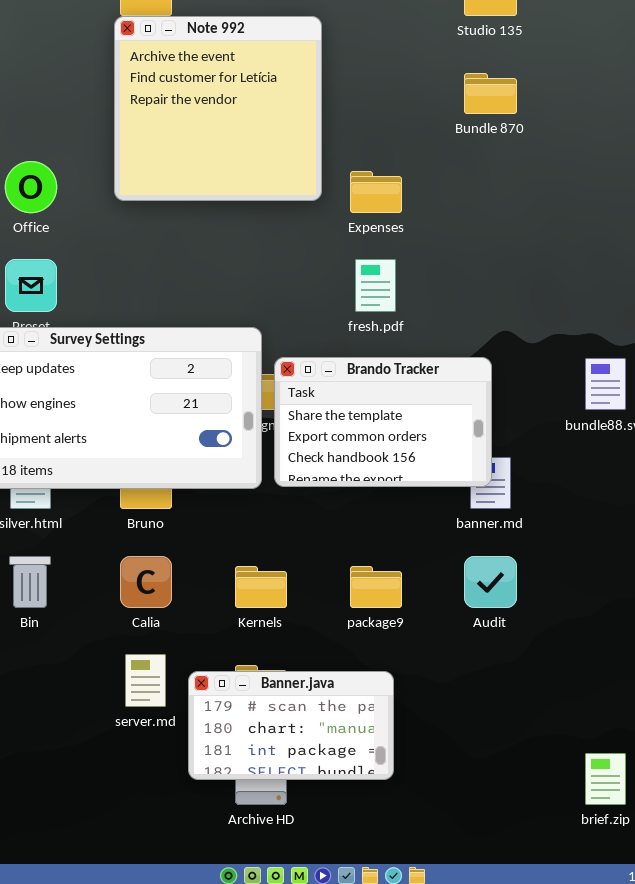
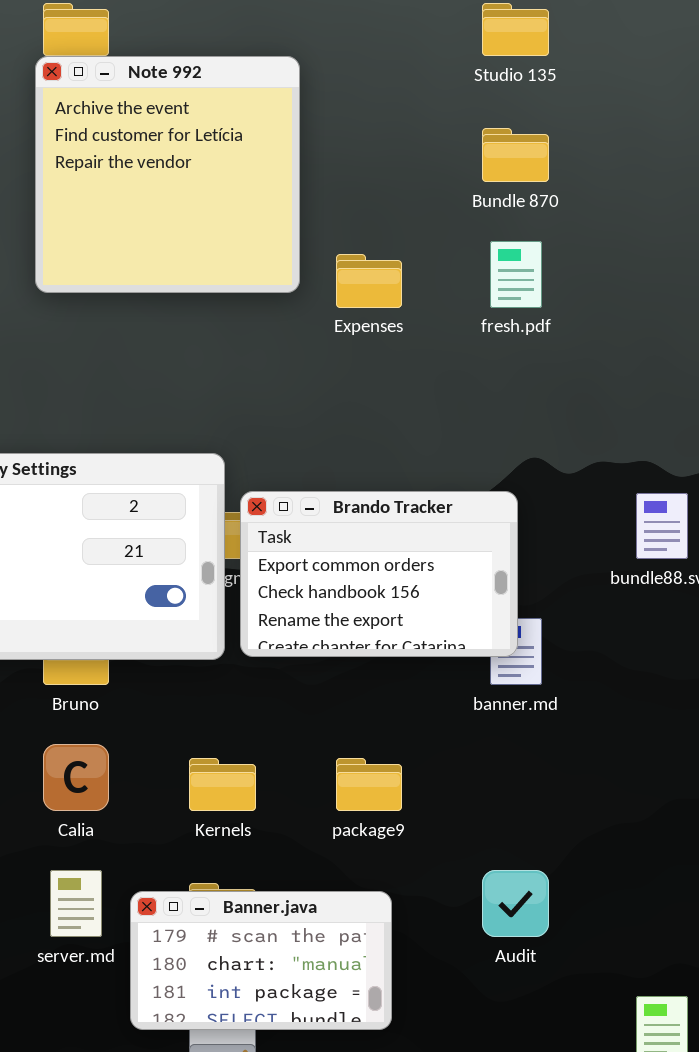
fresh.pdf: [355,259,396,312] -> [490,241,542,308], moved
Brando Tracker: [274,357,492,487] -> [240,491,518,657], scrolled down 1 row
Audit: [464,556,517,608] -> [482,870,549,937], moved

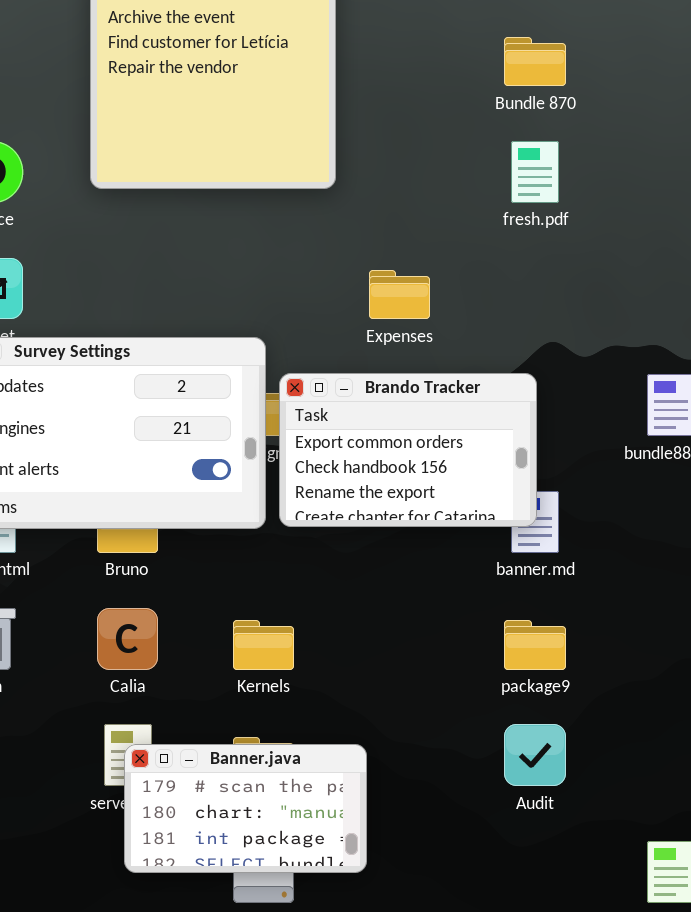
Expenses: [336,254,402,308] -> [369,270,430,319], moved
package9: [336,758,402,811] -> [504,620,566,670], moved
Banner.java: [130,891,392,1030] -> [124,744,367,873], moved

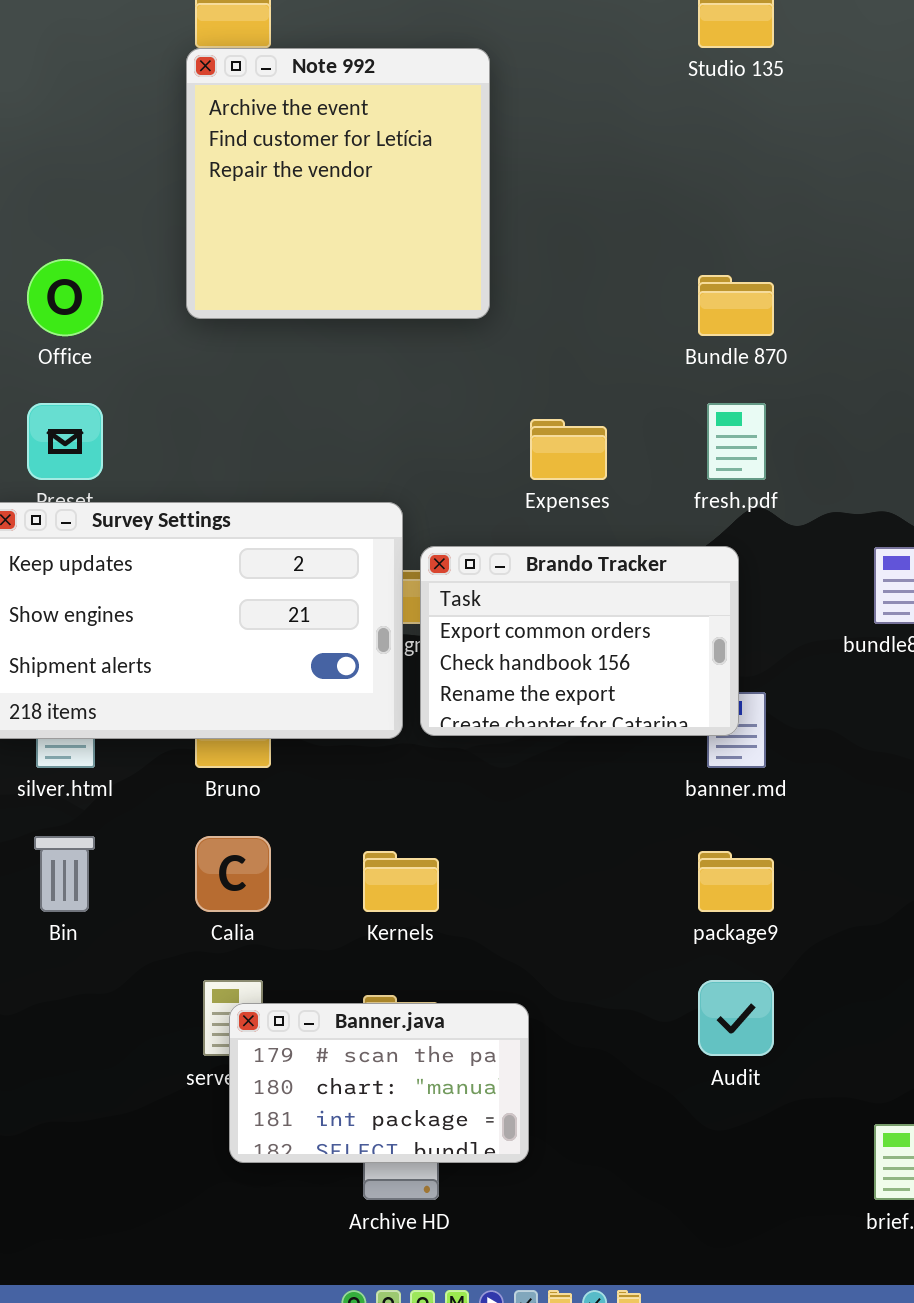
Bundle 870: [504,37,566,86] -> [698,275,774,336], moved
fresh.pdf: [511,141,559,203] -> [707,403,766,480], moved

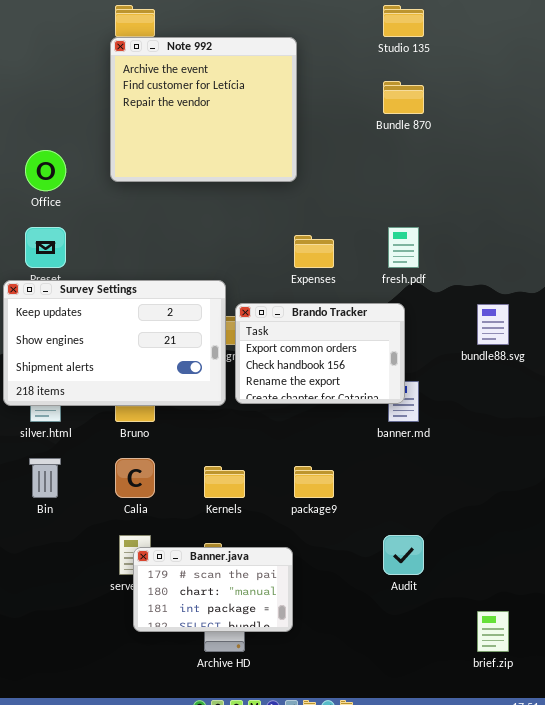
Note 992: [186,48,490,319] -> [110,37,297,182], resized
Bundle 870: [698,275,774,336] -> [383,81,424,114], moved
package9: [698,851,774,912] -> [294,466,334,498], moved

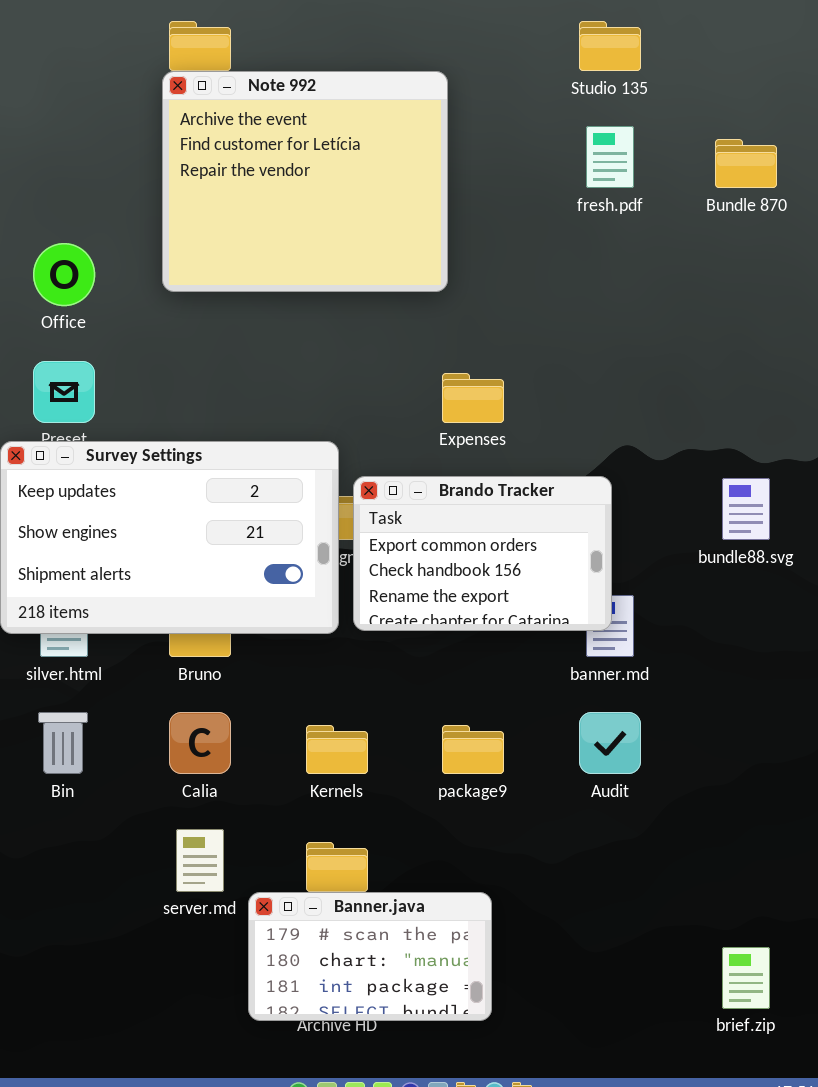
Bundle 870: [383,81,424,114] -> [715,139,777,188], moved
fresh.pdf: [388,227,419,268] -> [586,126,634,188], moved
Audit: [383,535,424,575] -> [579,712,641,774], moved
Banner.java: [133,547,293,632] -> [248,892,492,1021], moved

